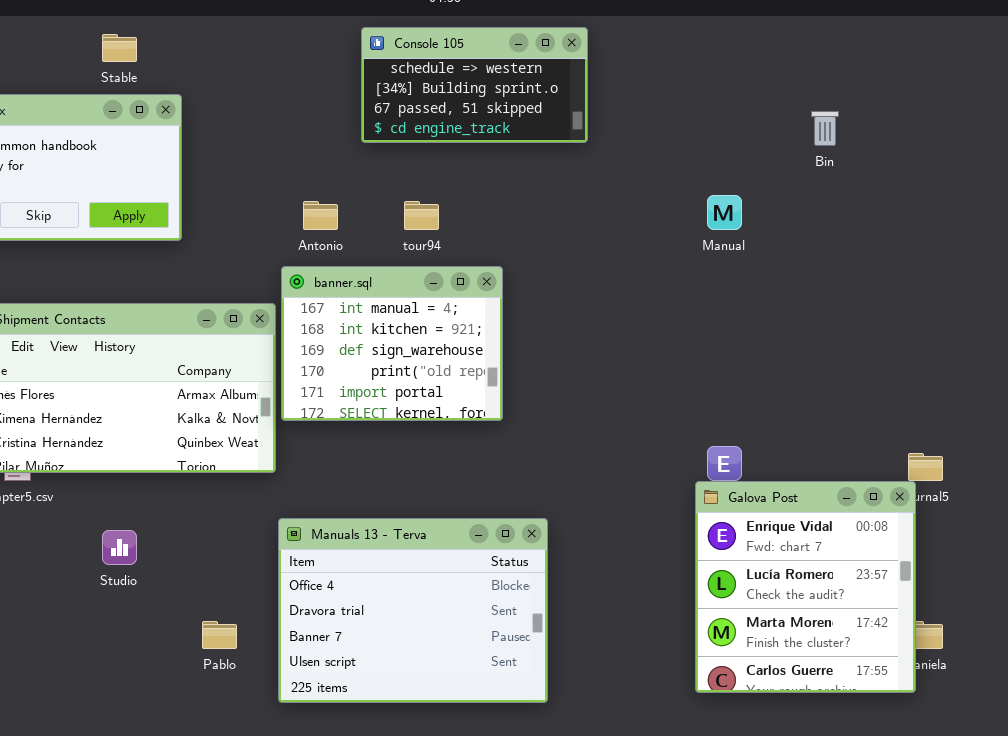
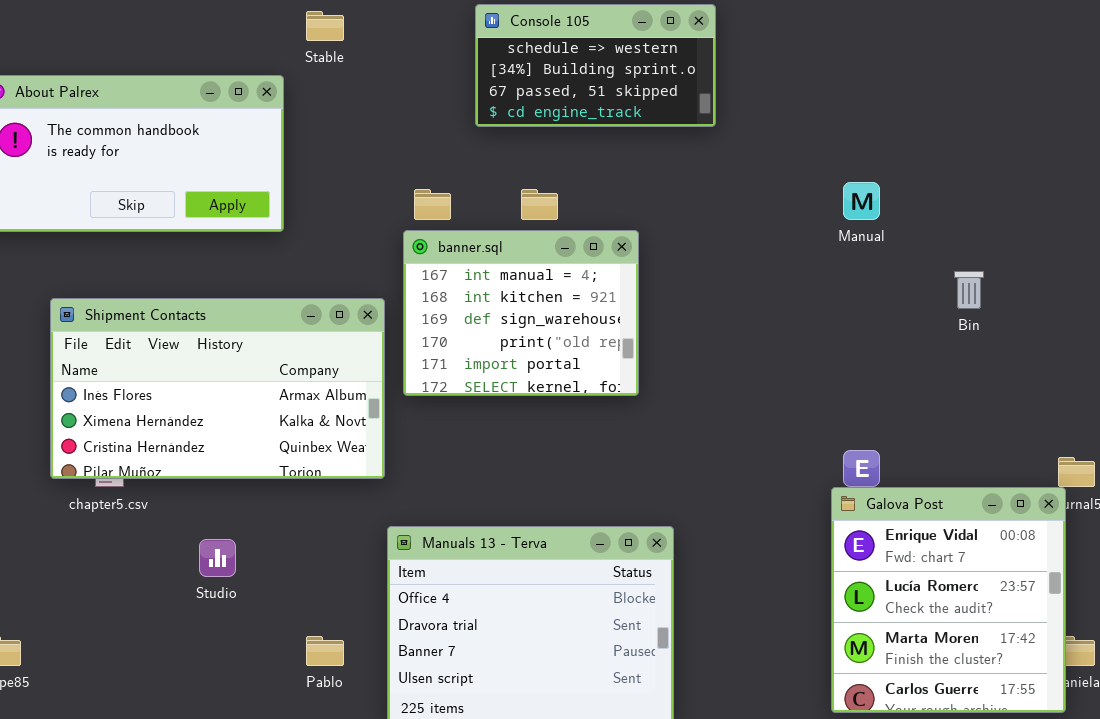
Stable: [102,34,137,62] -> [306,11,344,41], moved
Bin: [811,111,839,146] -> [954,271,984,309], moved
banner.sql: [281,266,503,421] -> [403,230,639,396], moved

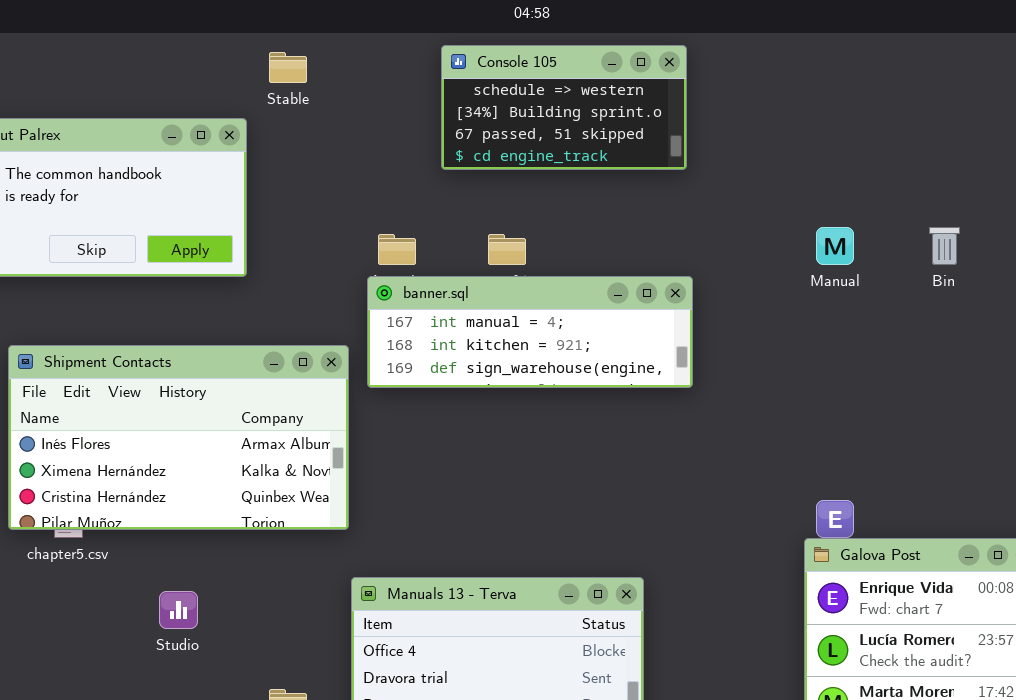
banner.sql: [403,230,639,396] -> [367,276,693,388], resized
Bin: [954,271,984,309] -> [929,227,960,265], moved

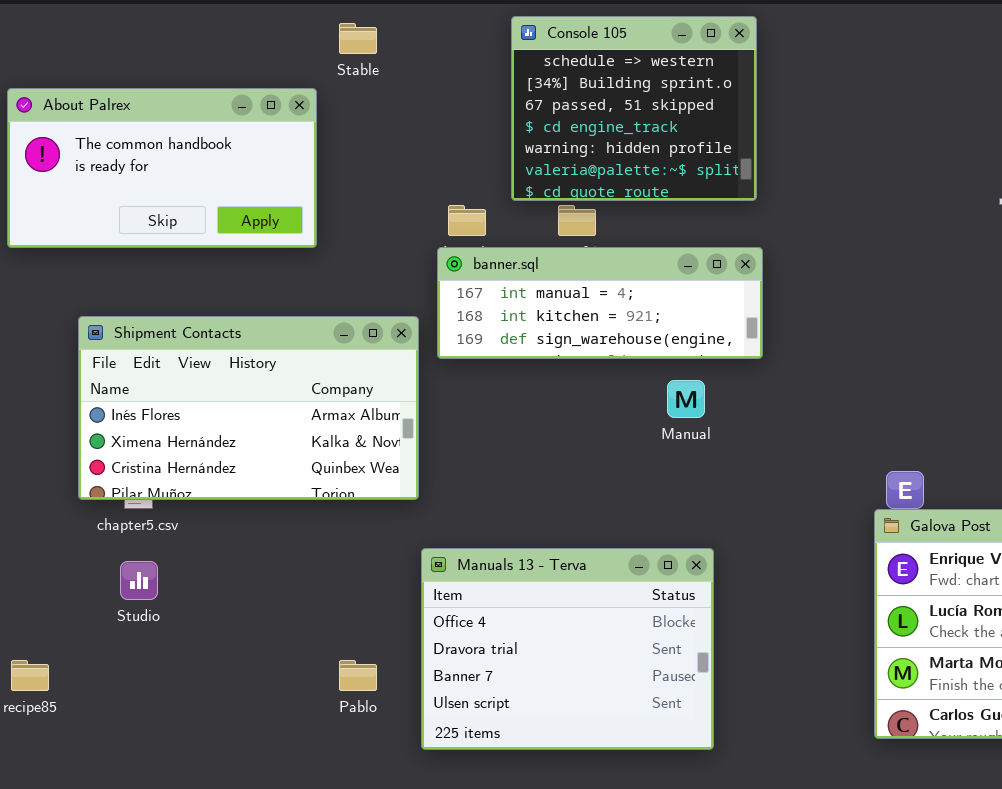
Console 105: [441,45,687,170] -> [511,16,757,201], resized
Manual: [816,227,854,265] -> [667,380,705,418], moved
Studio: [159,591,198,629] -> [120,561,158,600], moved

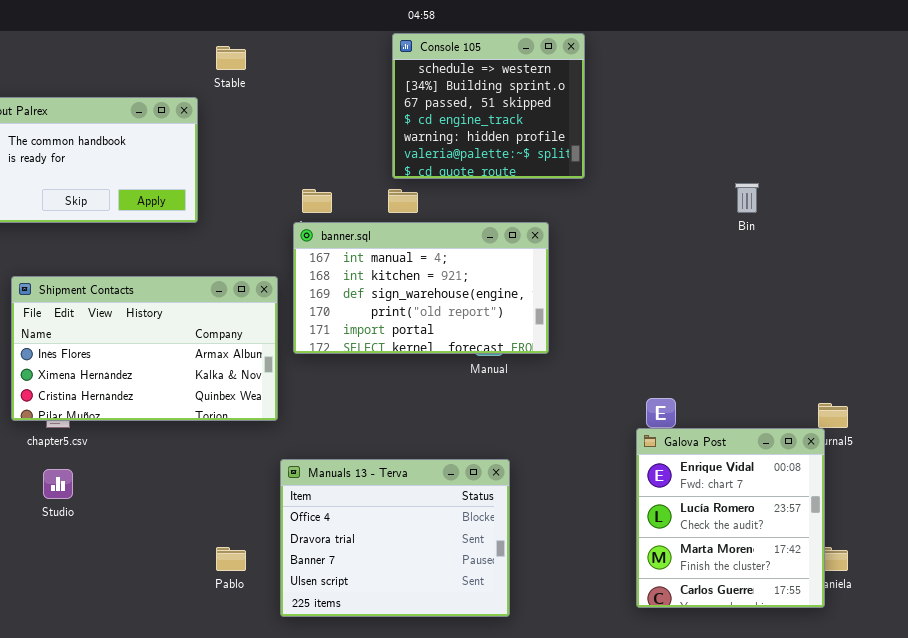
Console 105: [511,16,757,201] -> [392,33,585,179], moved
banner.sql: [437,247,763,359] -> [293,222,549,354], resized

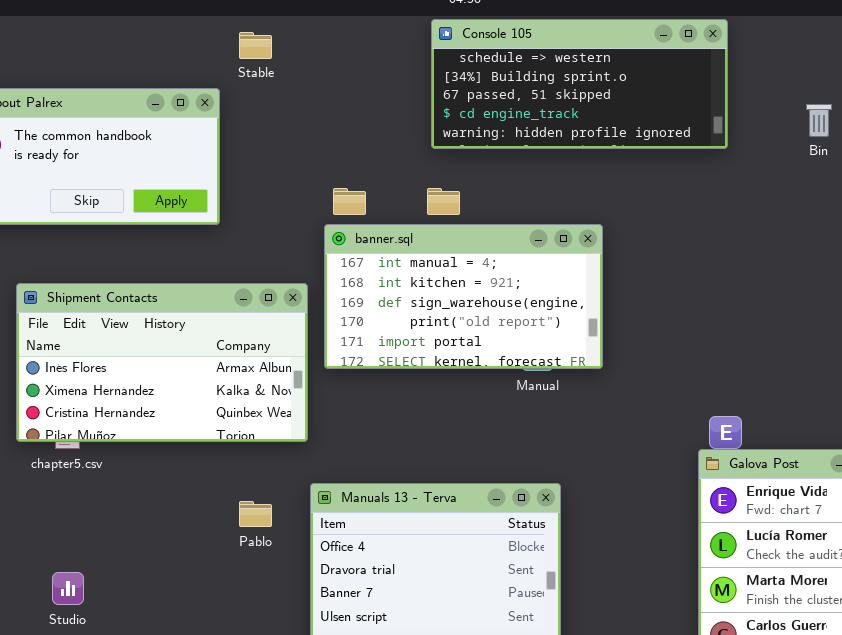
Console 105: [392,33,585,179] -> [431,19,728,149], resized
Bin: [735,183,759,213] -> [806,104,832,137], moved
Studio: [43,469,73,499] -> [52,572,84,605], moved
Pablo: [216,547,246,571] -> [239,501,272,527], moved

